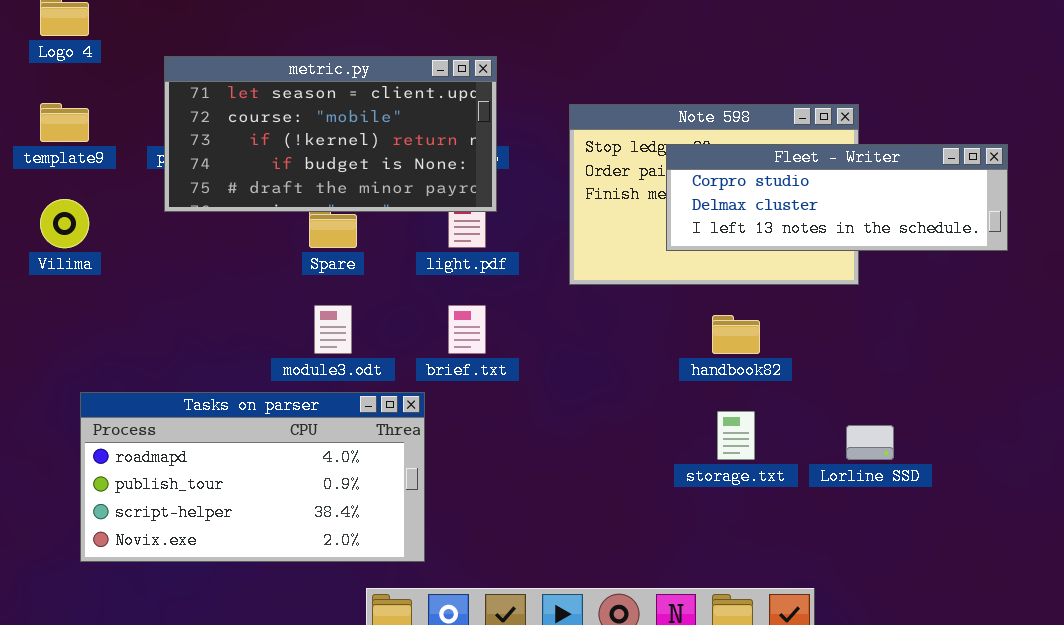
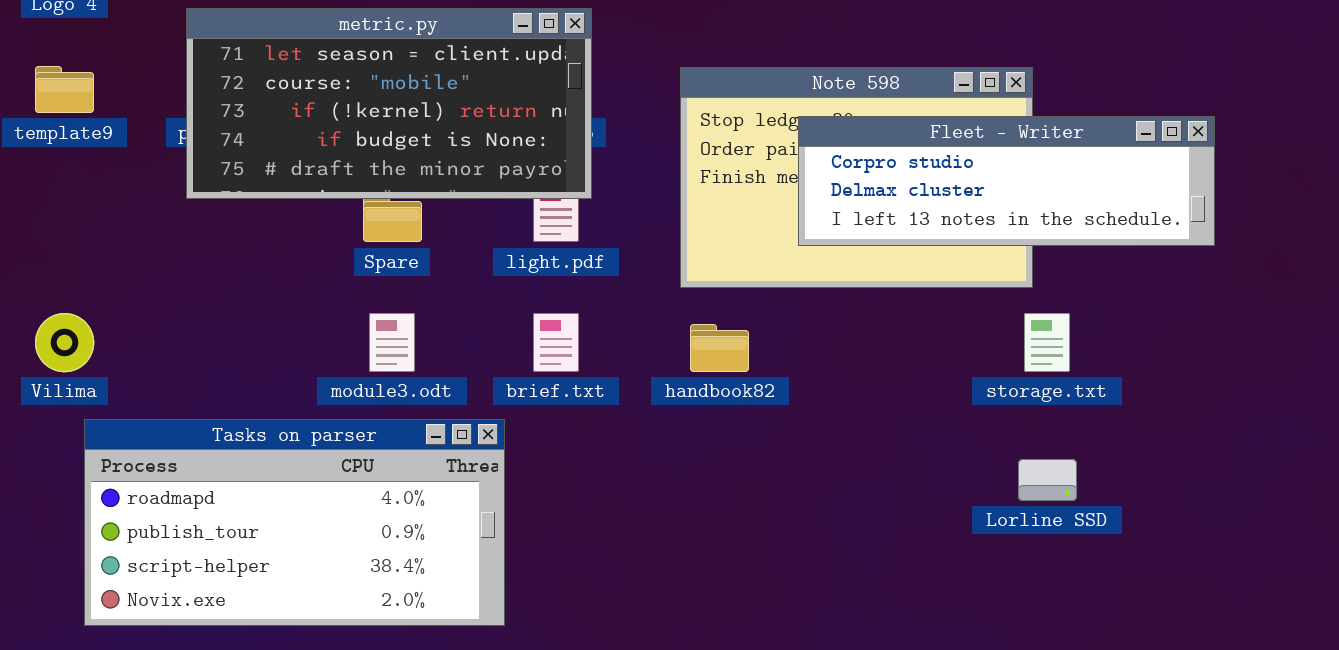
Vilima: [40,199,89,248] -> [35,313,94,372], moved
handbook82: [712,315,760,354] -> [690,324,749,372], moved
storage.txt: [717,411,755,460] -> [1024,313,1070,372], moved

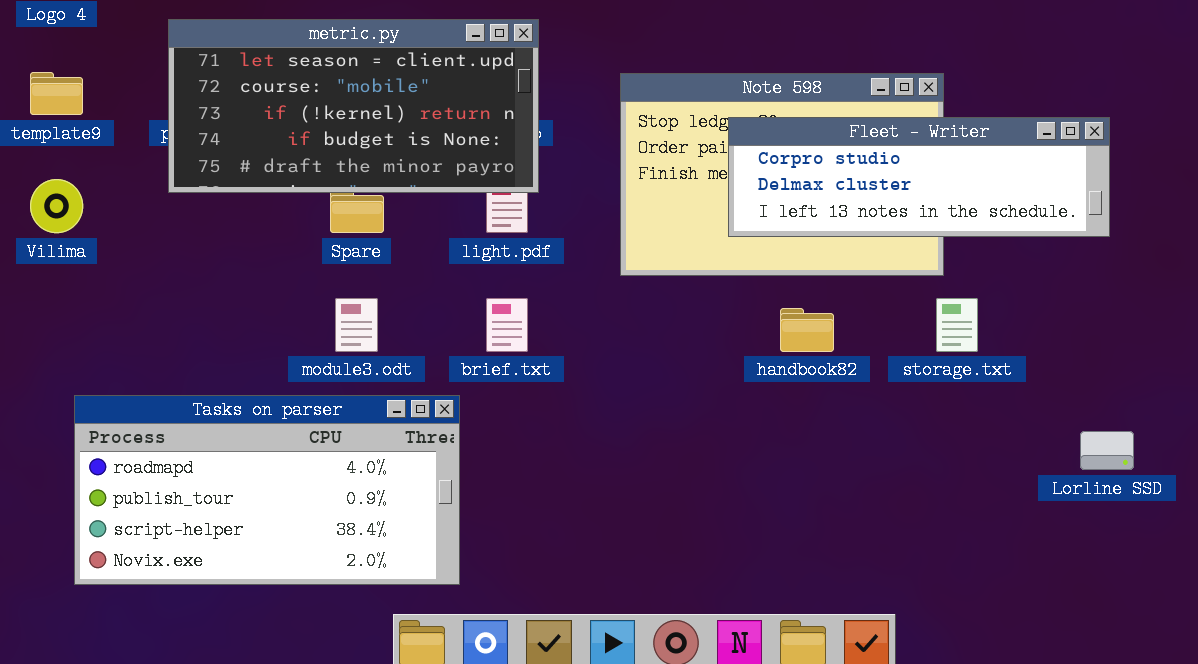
Vilima: [35,313,94,372] -> [30,179,83,233], moved
handbook82: [690,324,749,372] -> [780,308,834,352], moved
Lorline SSD: [1018,459,1077,501] -> [1080,431,1134,470], moved

